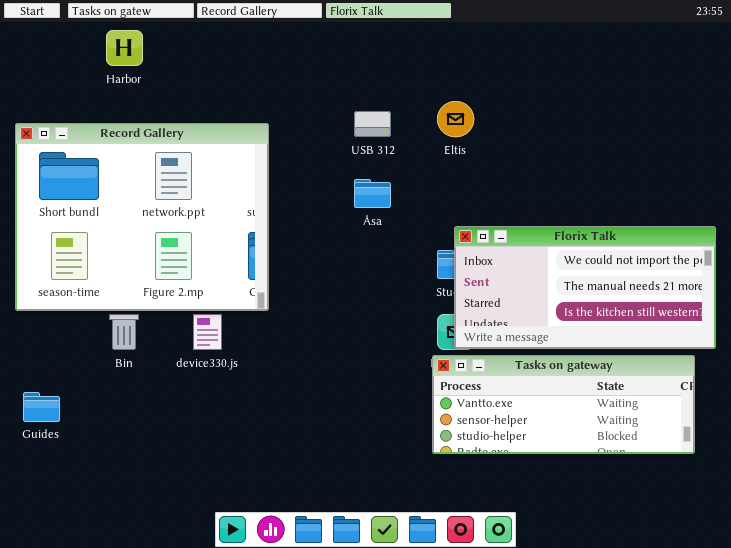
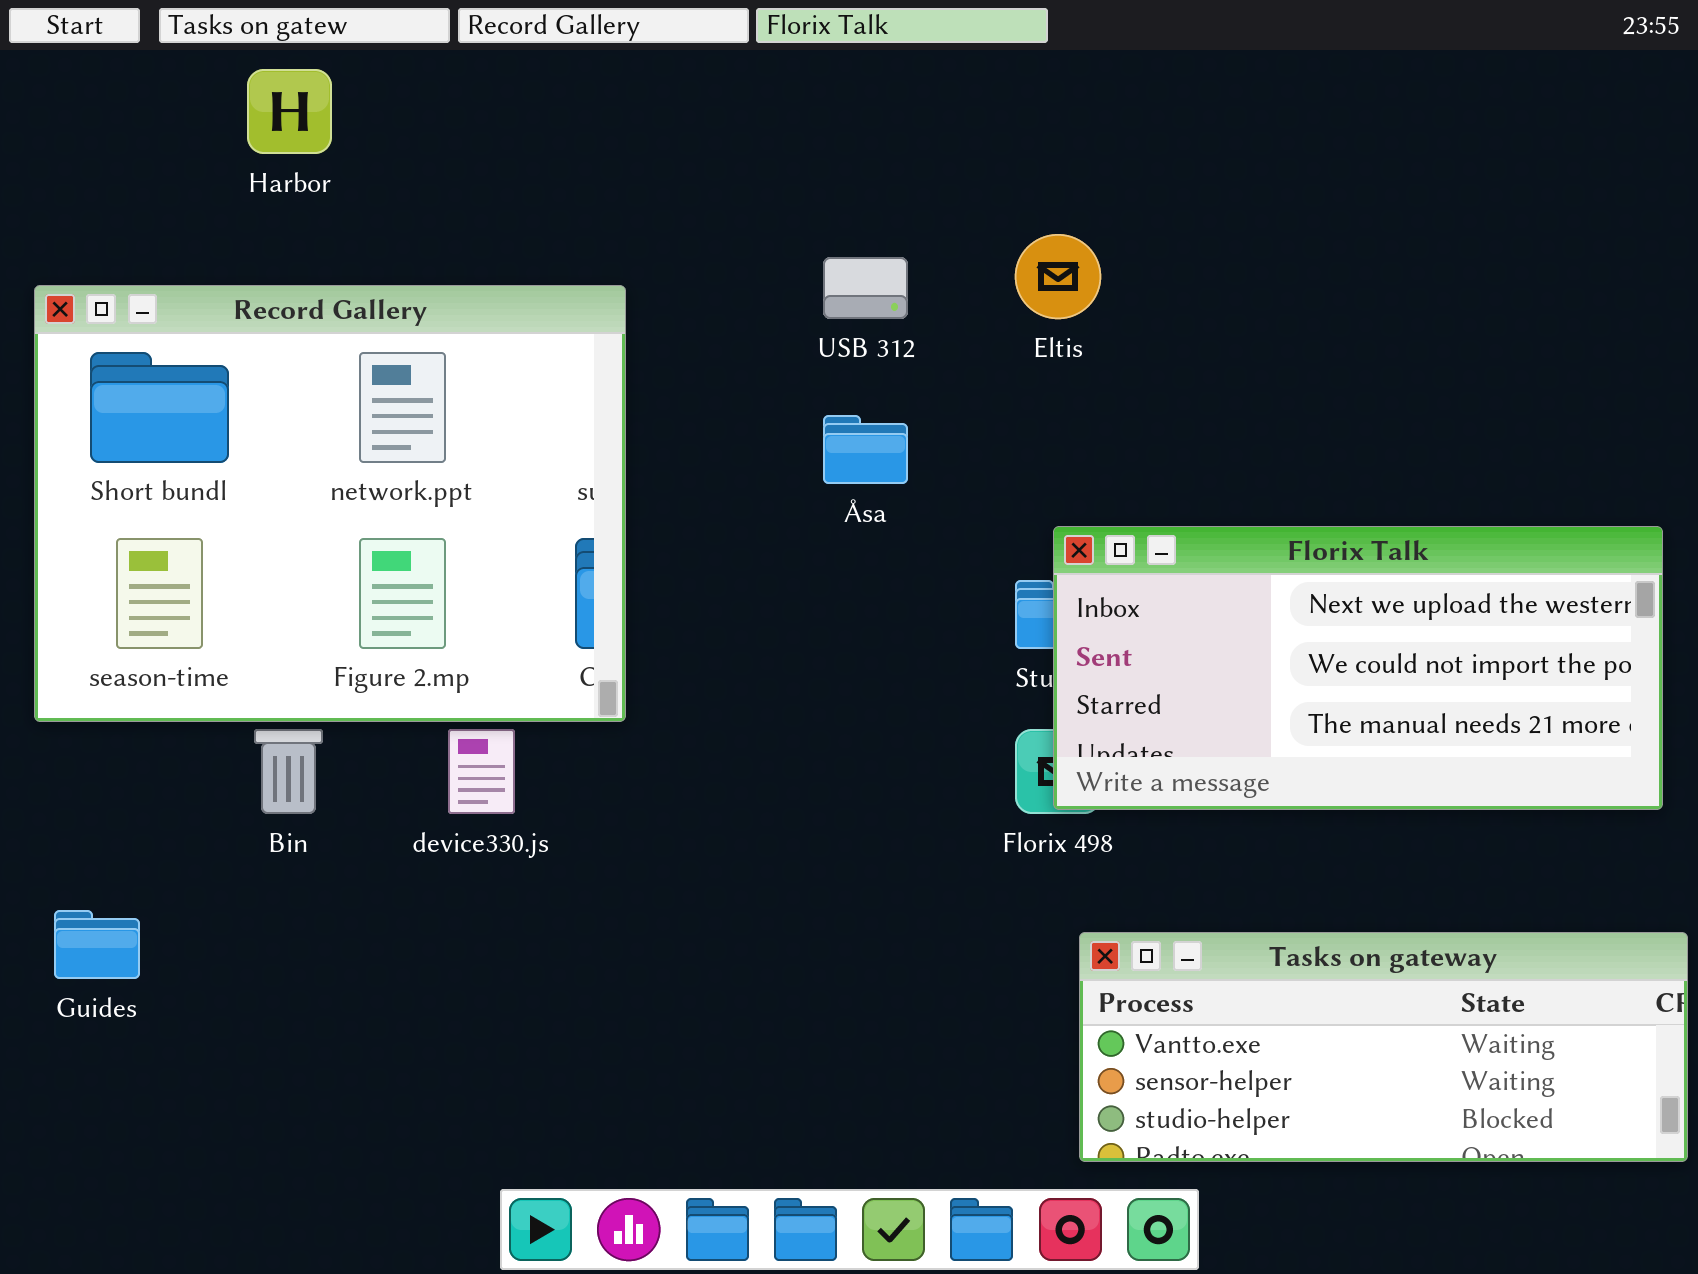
Florix Talk: [454,226,716,349] -> [1053,526,1663,810], scrolled up 1 row
Tasks on gateway: [432,355,695,454] -> [1079,932,1688,1162], moved

